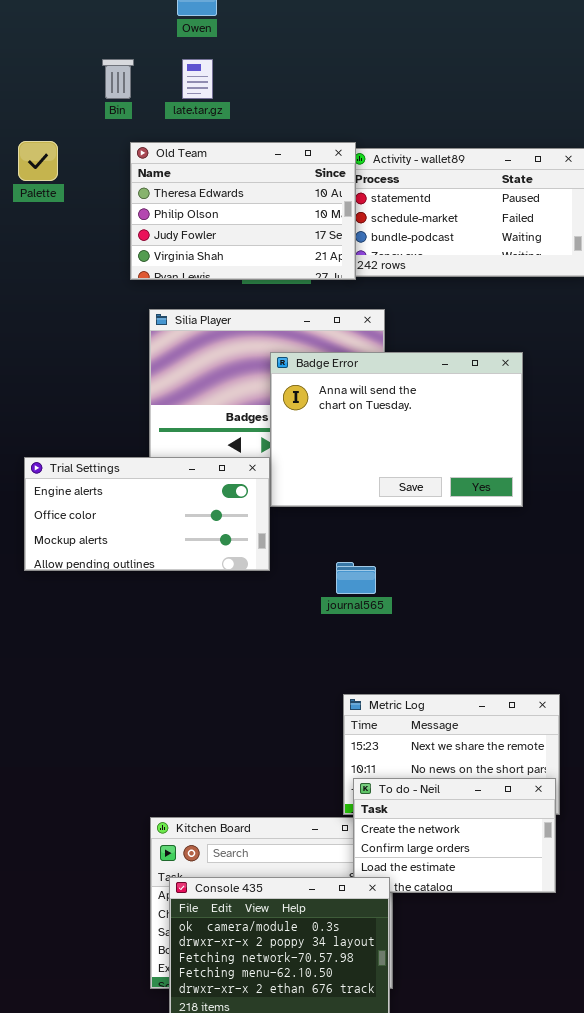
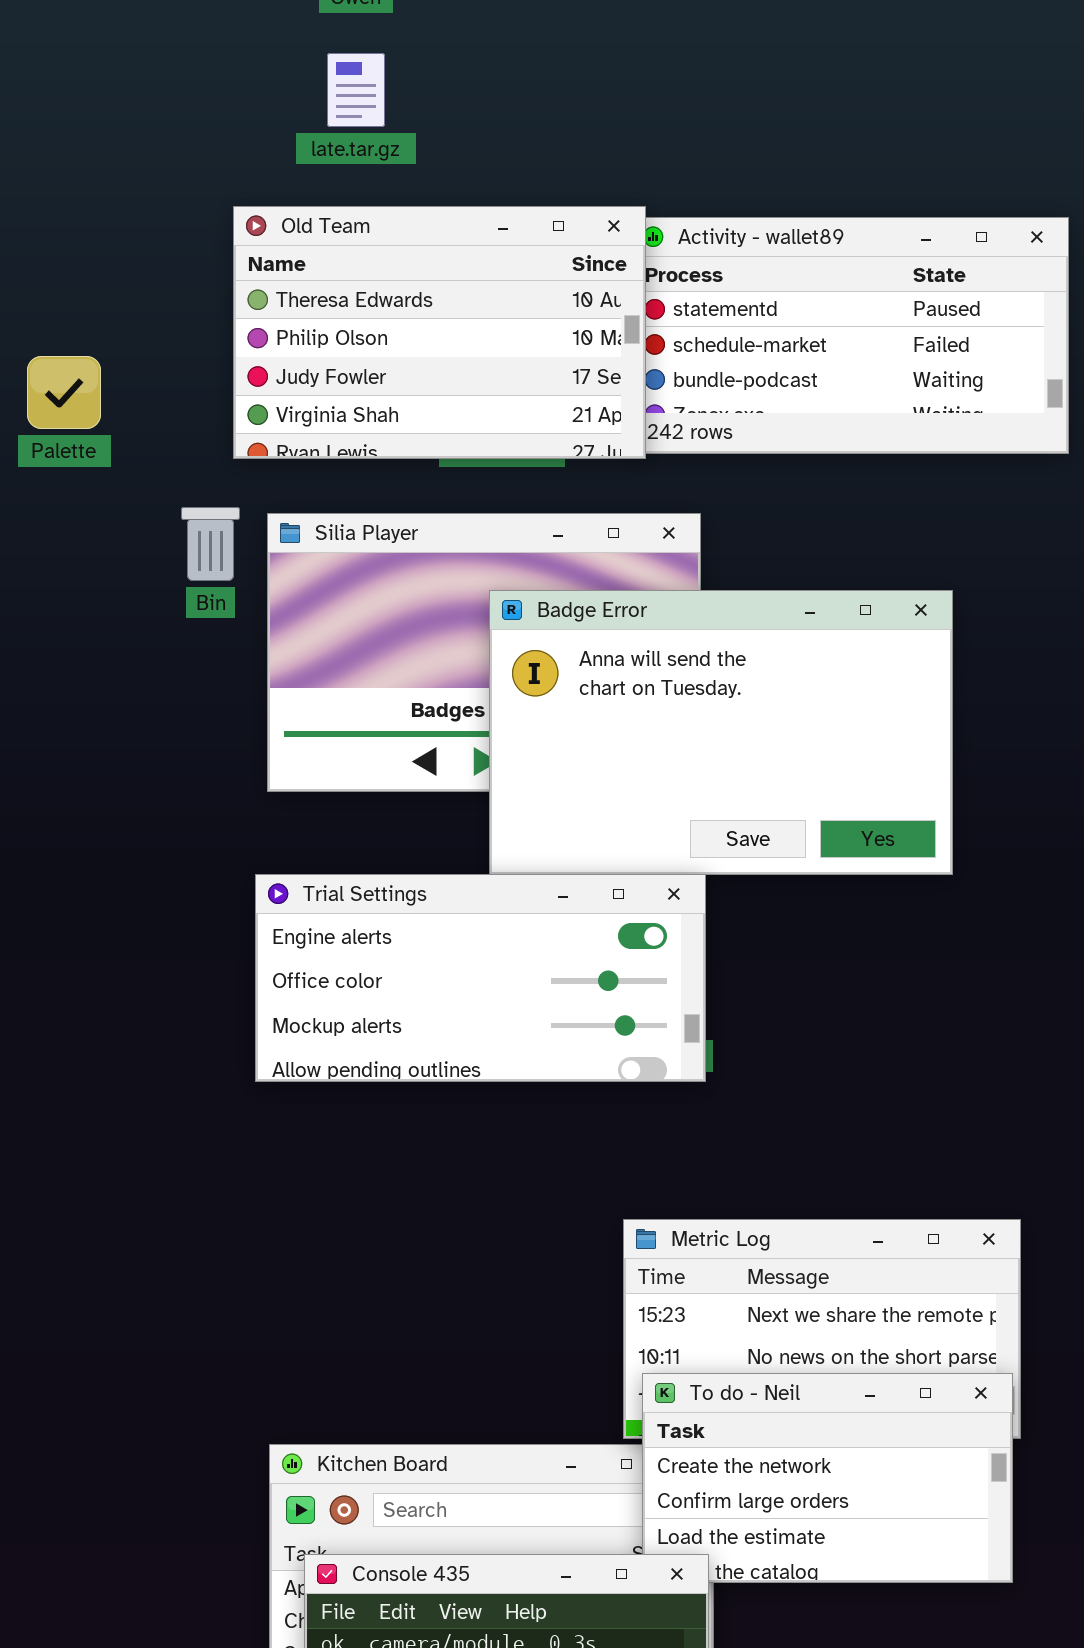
Bin: [102,59,134,99] -> [181,507,240,581], moved
Palette: [18,141,58,181] -> [27,356,101,429], moved
Trial Settings: [24,457,270,571] -> [255,874,706,1082], moved

